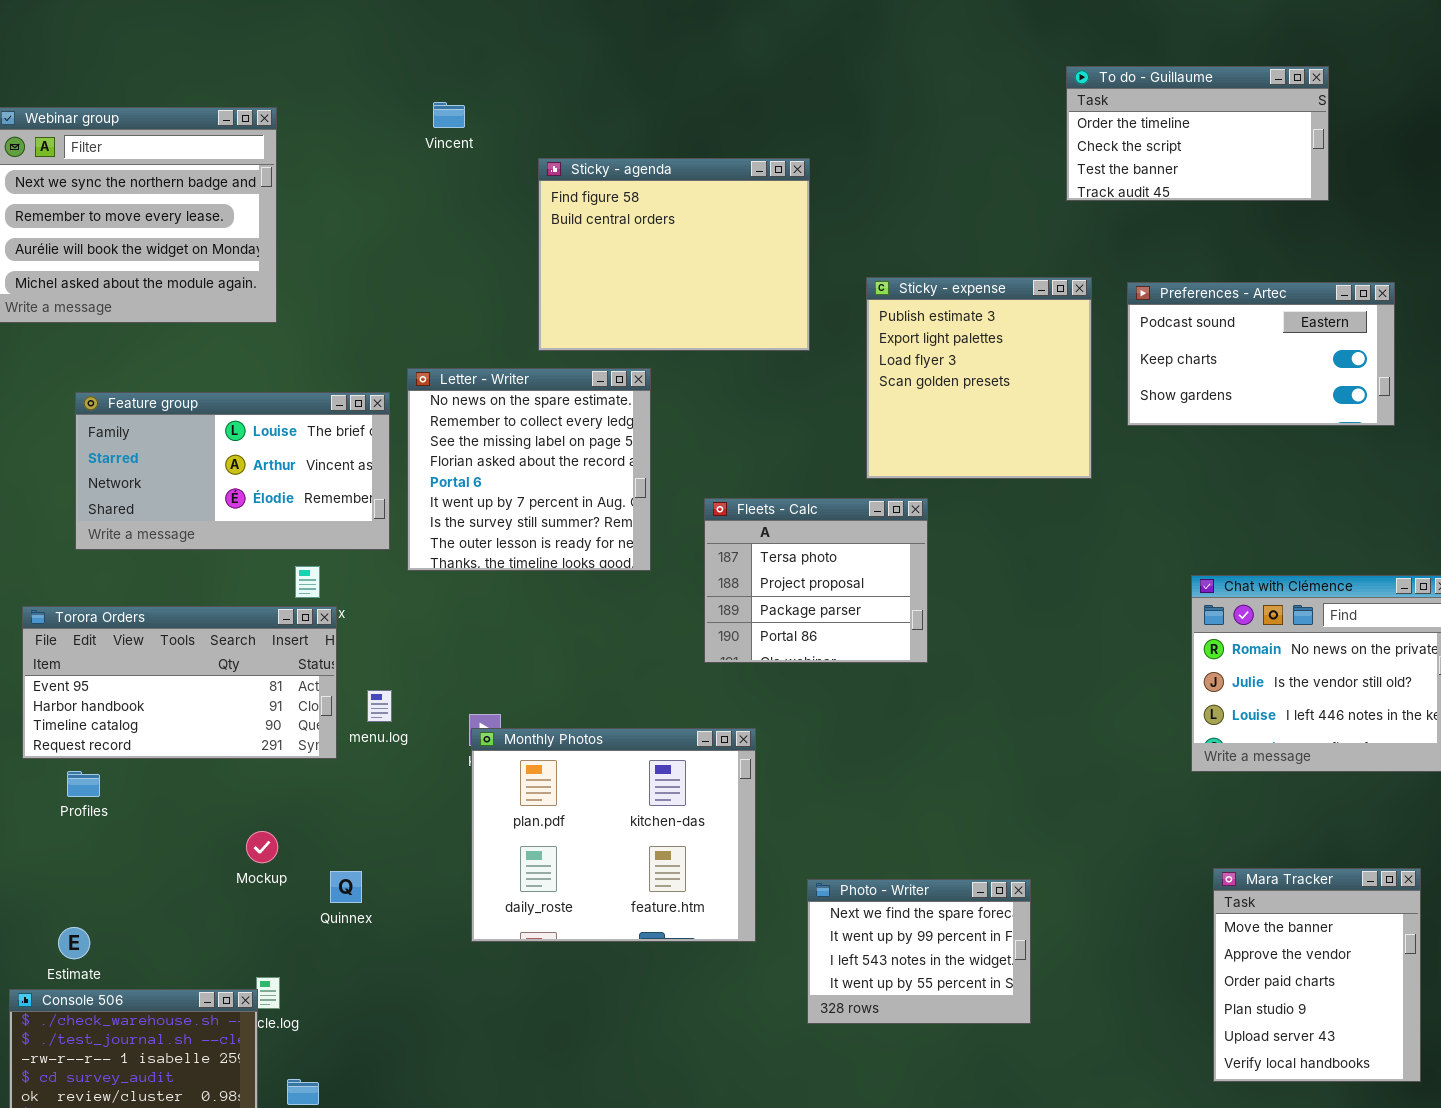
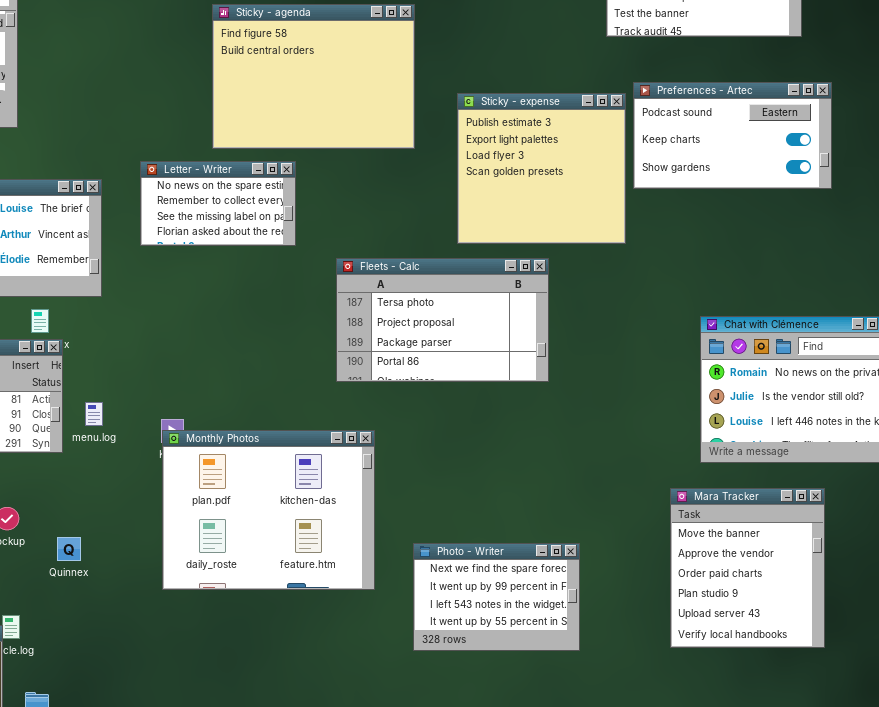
Preferences - Artec: [1127,282,1395,426] -> [633,82,832,189], moved
Letter - Writer: [407,368,651,571] -> [140,161,296,246], resized
Fleets - Calc: [704,498,928,663] -> [336,258,549,382], resized
Mara Tracker: [1213,868,1421,1082] -> [670,488,825,648], moved

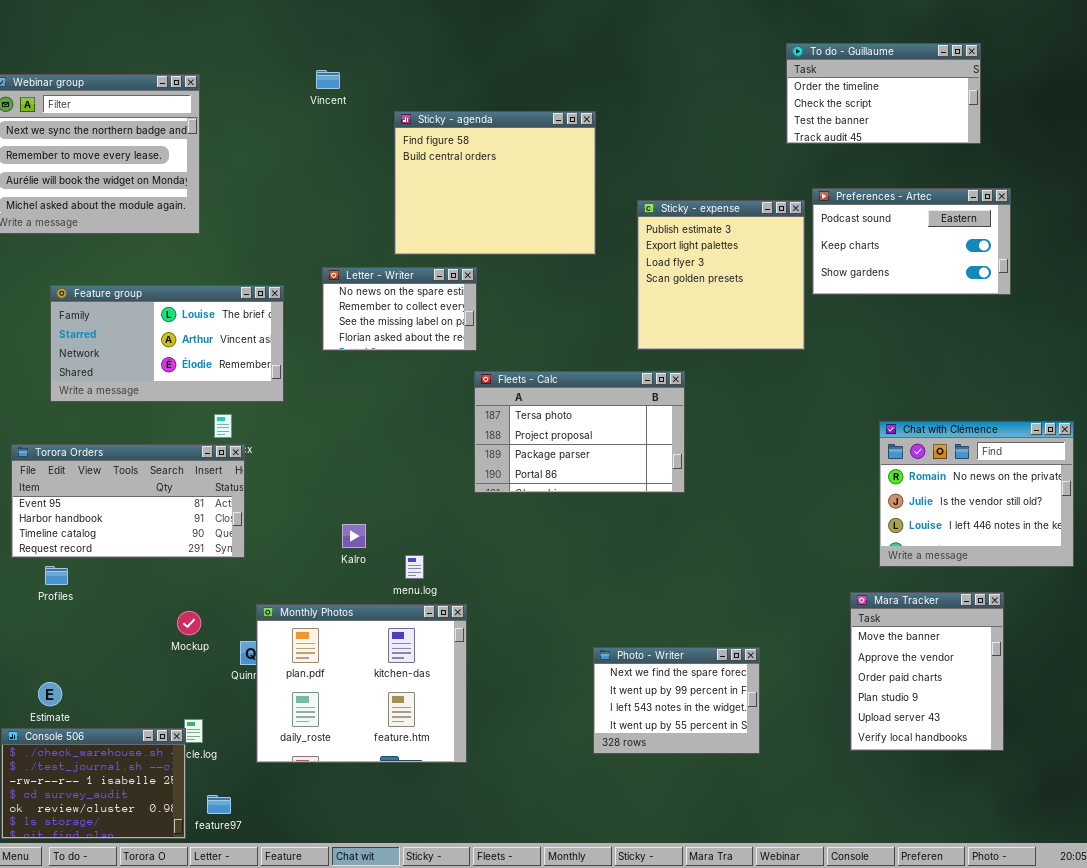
Fleets - Calc: [336,258,549,382] -> [474,371,685,493], moved
menu.log: [85,402,103,426] -> [405,555,424,579], moved
Monthly Photos: [162,430,375,590] -> [256,604,467,763], moved

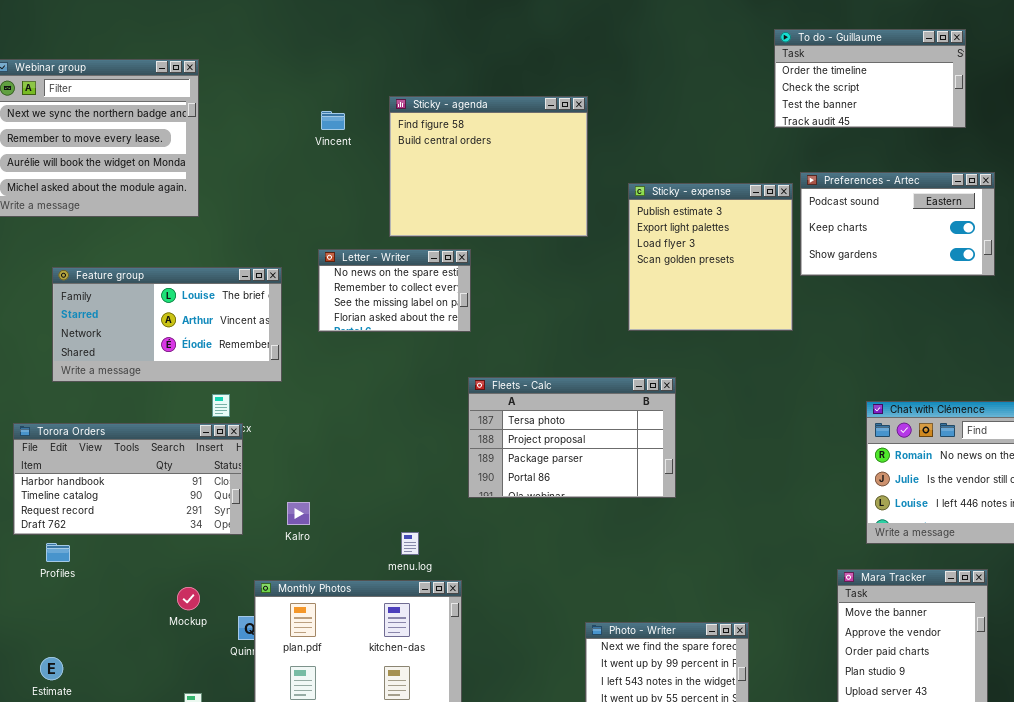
Vincent: [316,70,340,89] -> [321,111,345,130], moved
Fleets - Calc: [474,371,685,493] -> [468,377,676,498], moved
Torora Orders: [11,444,245,558] -> [13,423,243,535], scrolled down 1 row
Kalro: [342,524,366,548] -> [287,502,310,525], moved

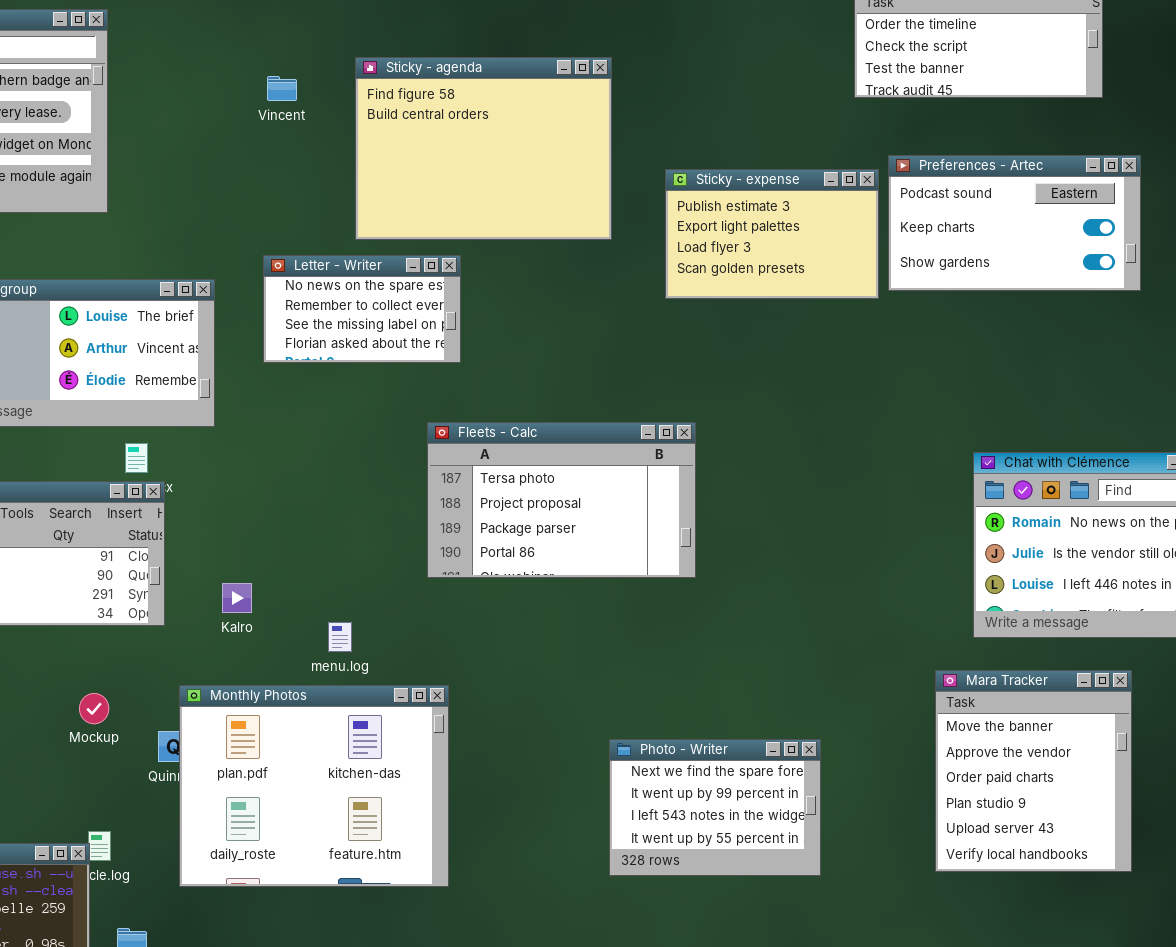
Sticky - expense: [628,183,793,331] -> [665,169,879,299], resized
Fleets - Calc: [468,377,676,498] -> [427,422,696,578], moved
menu.log: [401,532,419,555] -> [328,622,352,652], moved

